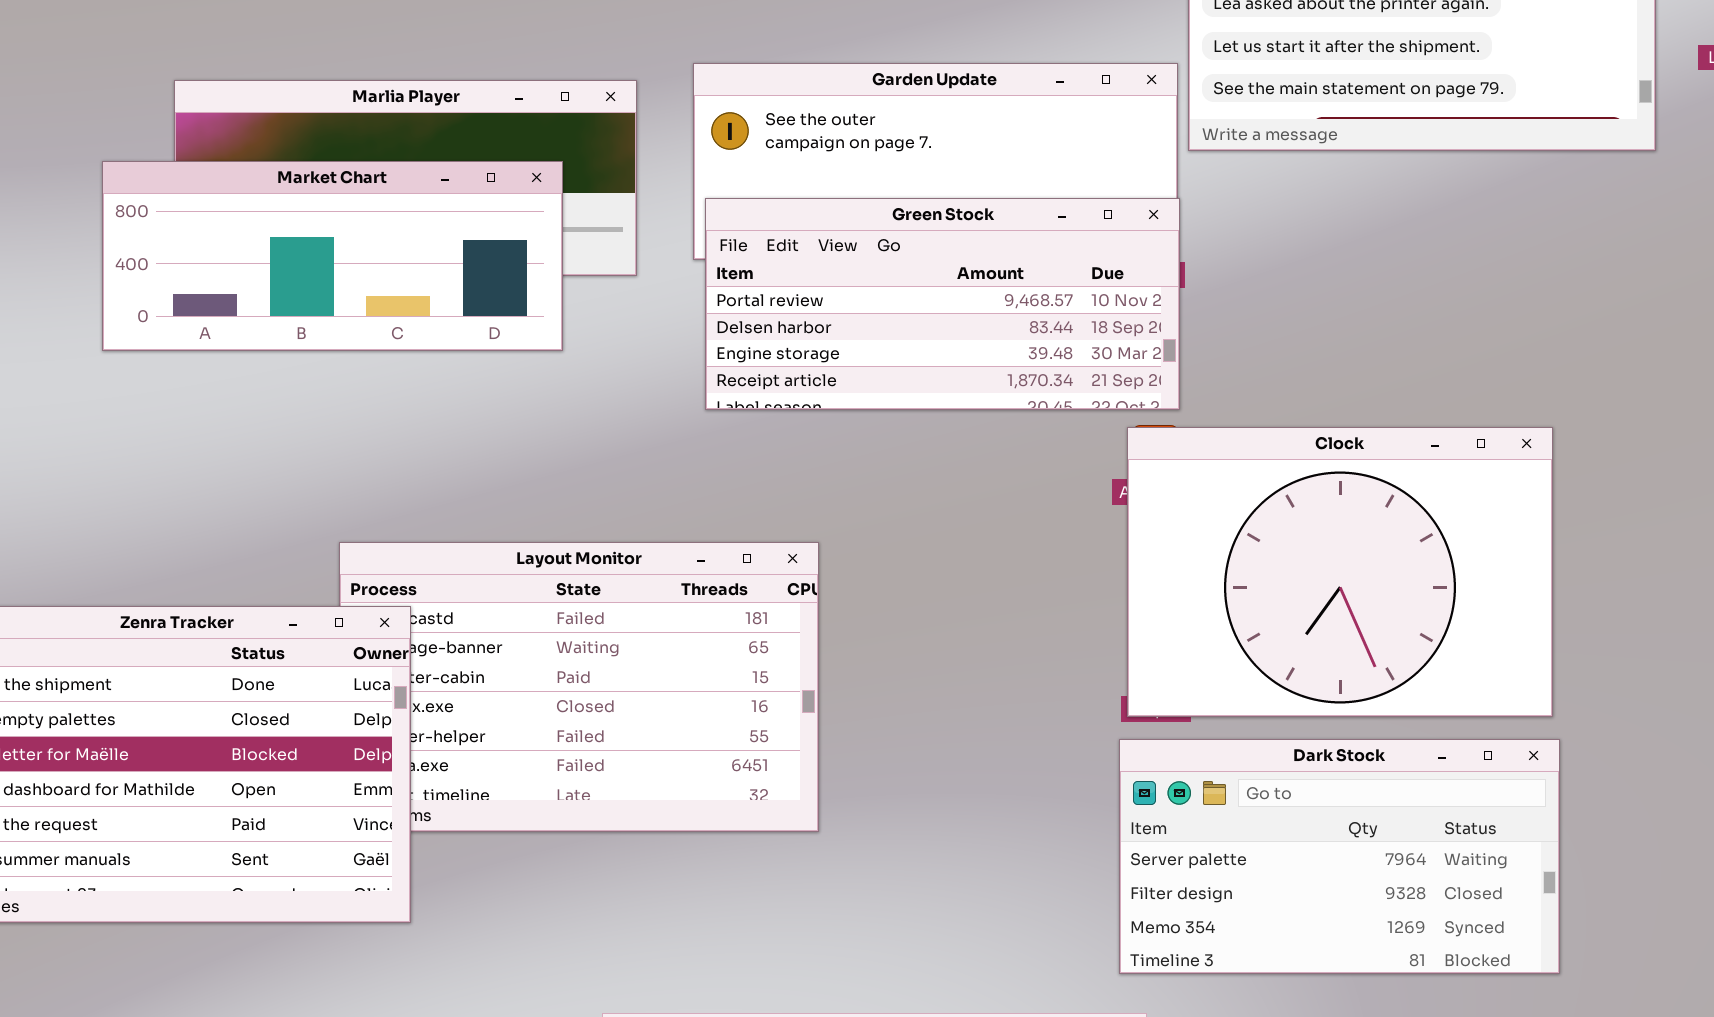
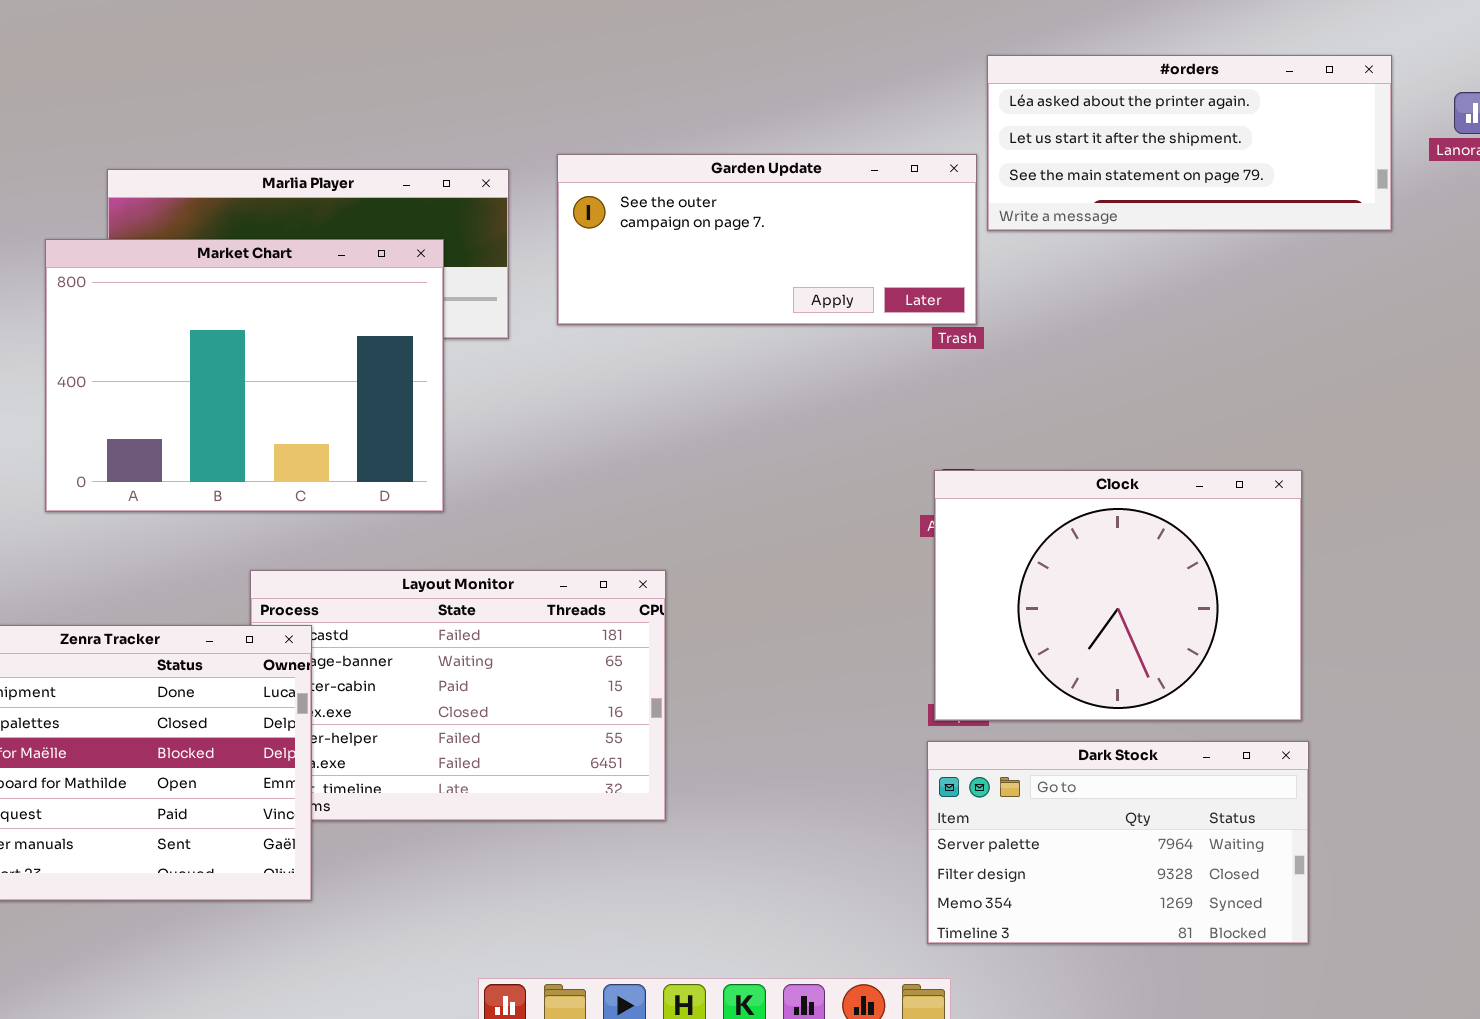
Market Chart: [102,161,563,351] -> [45,239,444,512], resized
Green Stock: [705,198,1180,410] -> none, closed

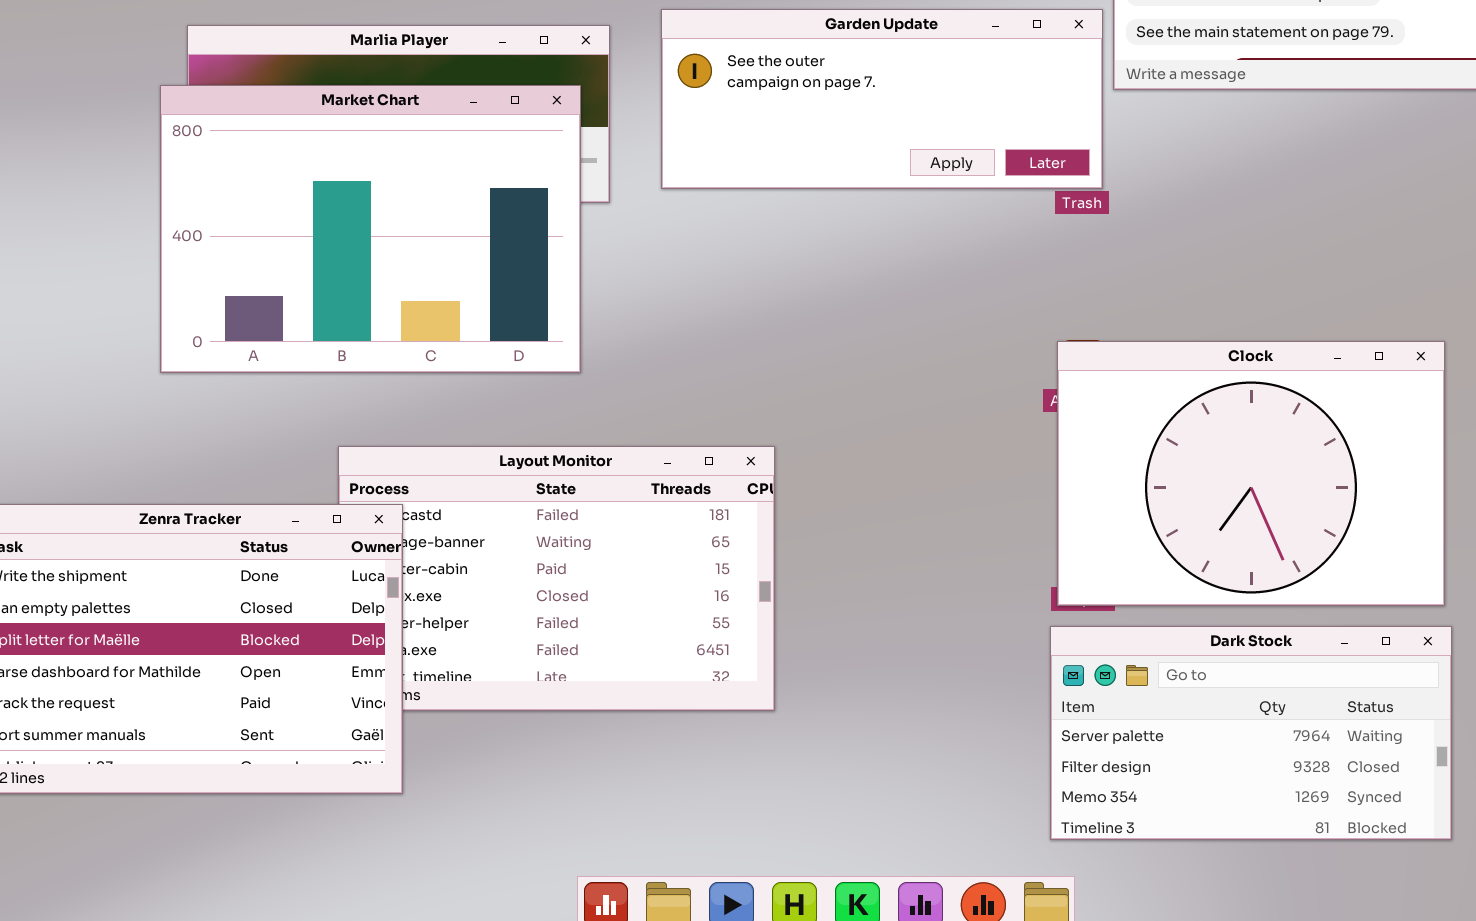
Market Chart: [45,239,444,512] -> [160,85,581,373], moved

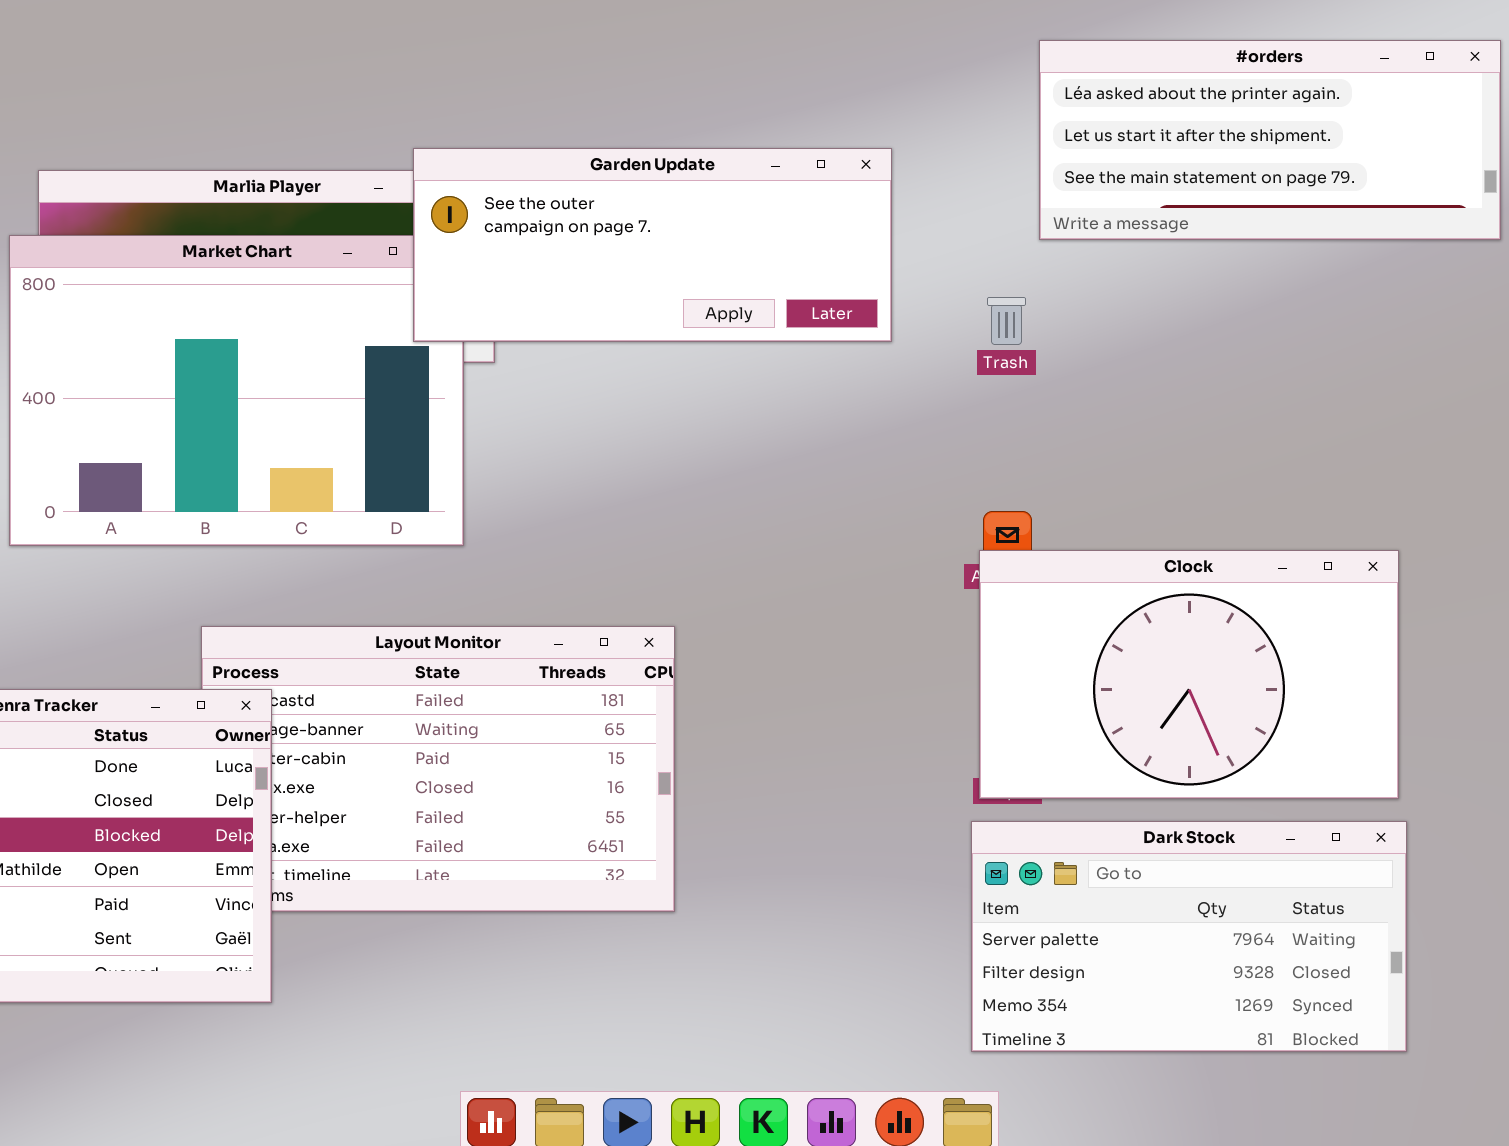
Garden Update: [661,9,1103,189] -> [413,148,892,342], moved
Clock: [1057,341,1445,606] -> [979,550,1399,799], resized

